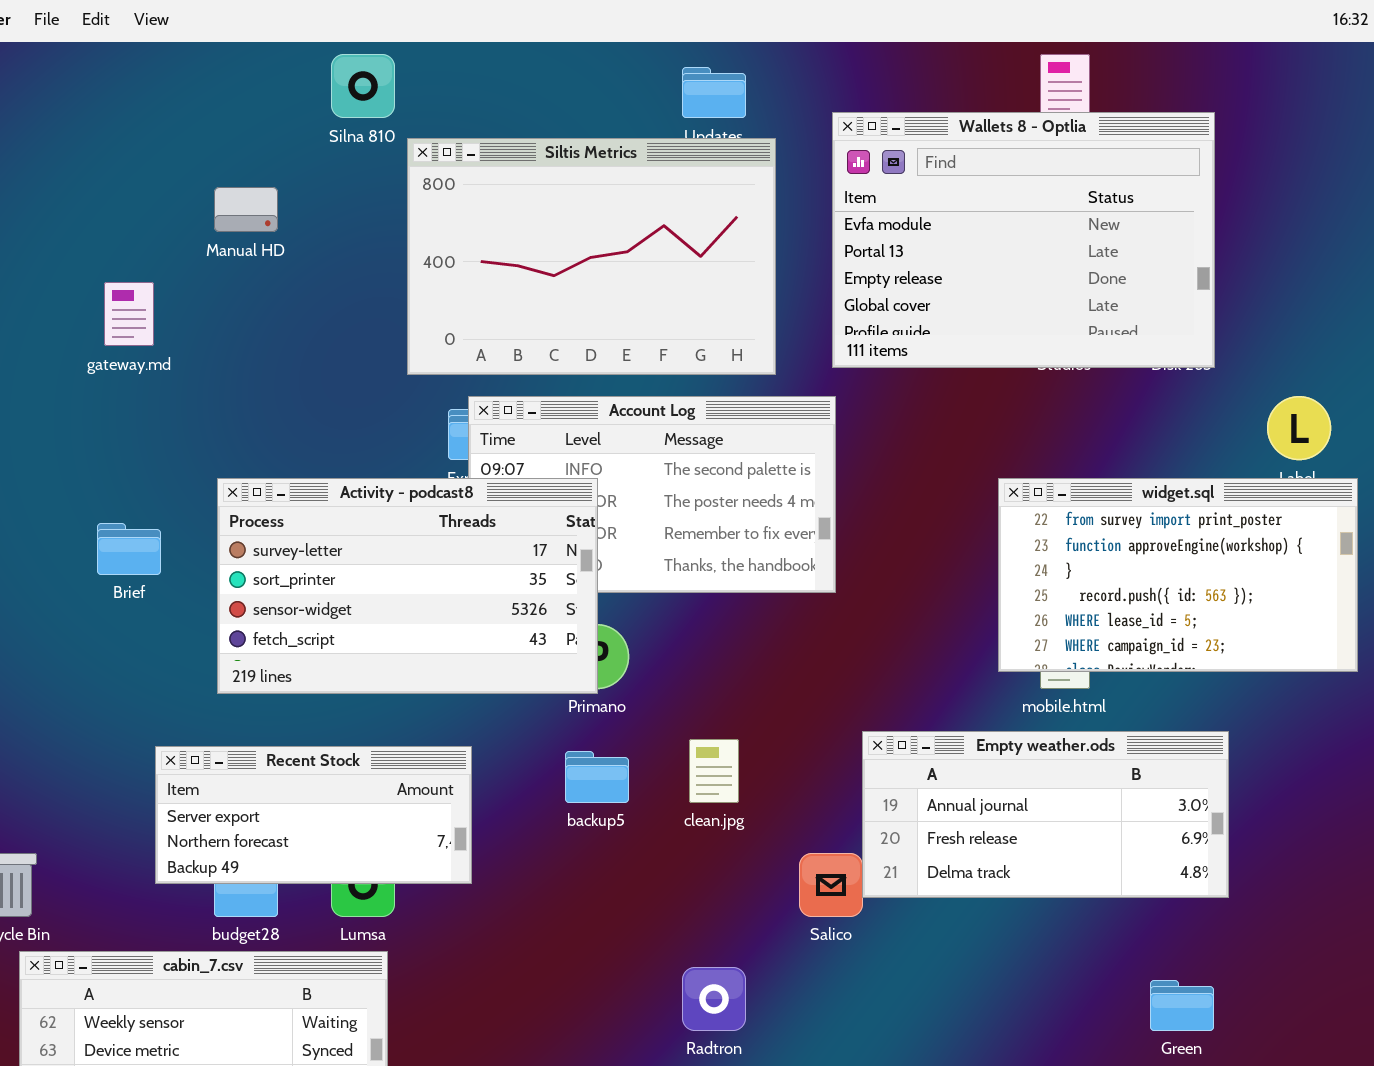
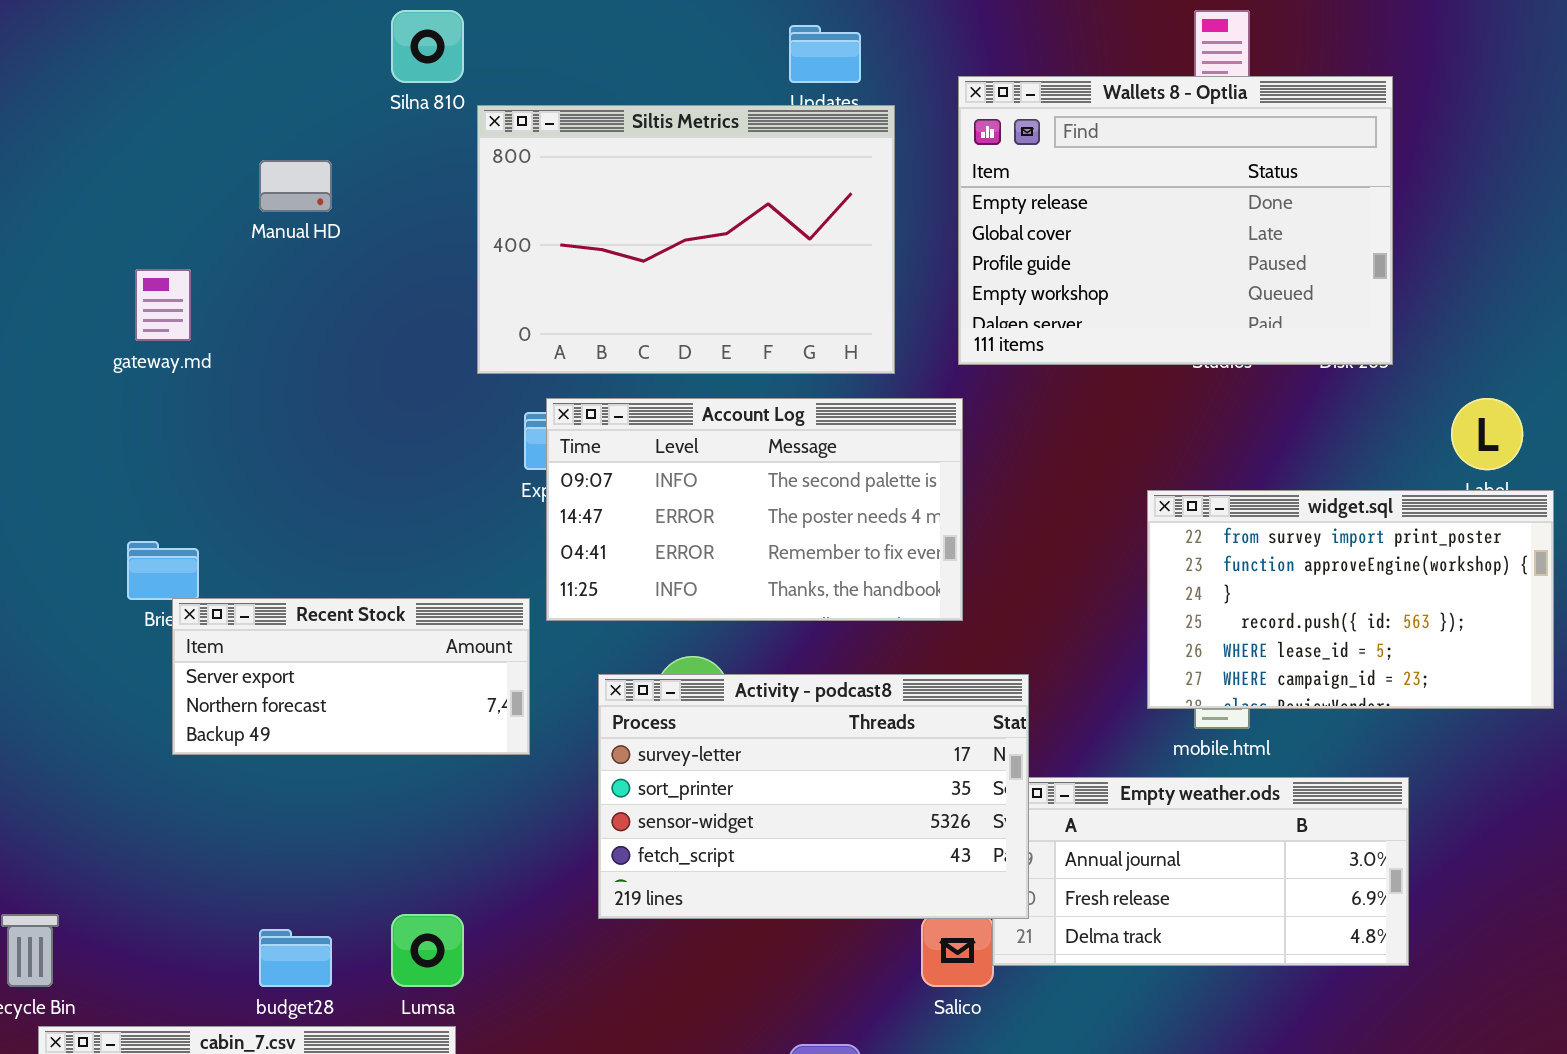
Wallets 8 - Optlia: [832,112,1215,368] -> [958,76,1393,365], scrolled down 2 rows
Activity - podcast8: [217,478,598,694] -> [598,674,1029,919], moved
Recent Stock: [155,746,472,884] -> [172,598,530,755], moved

